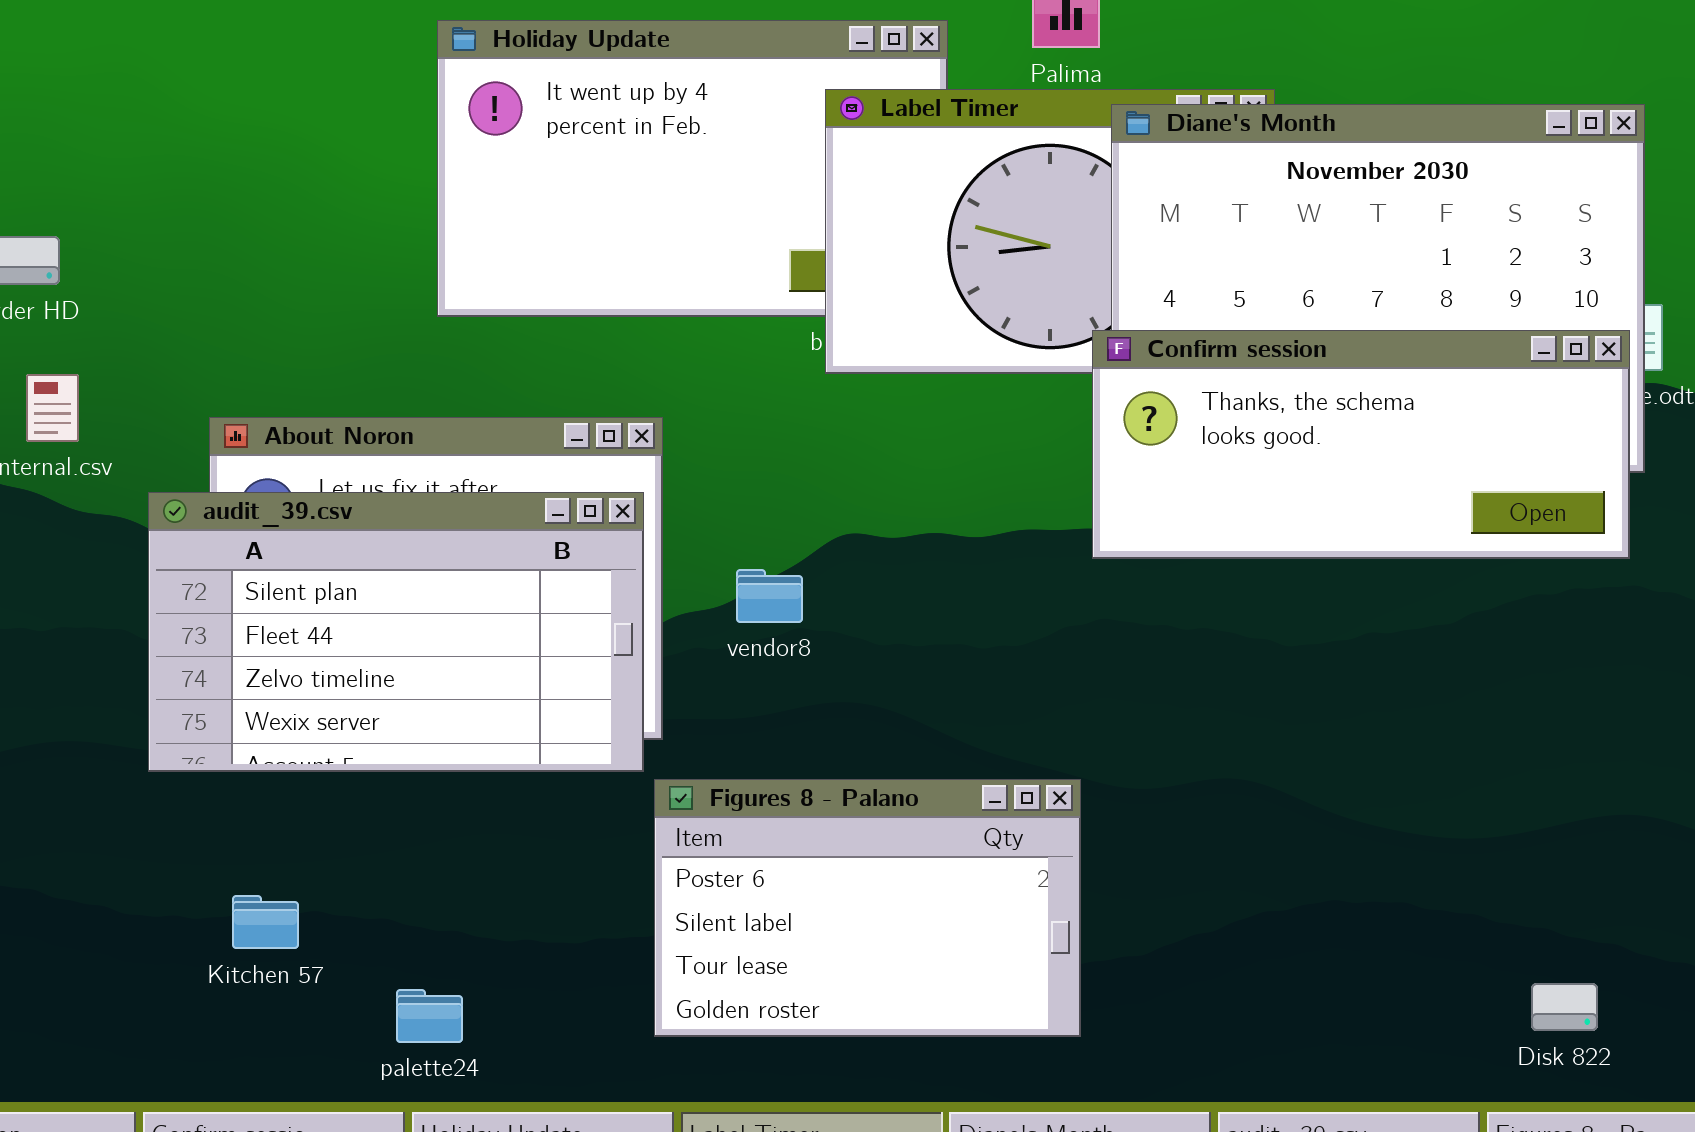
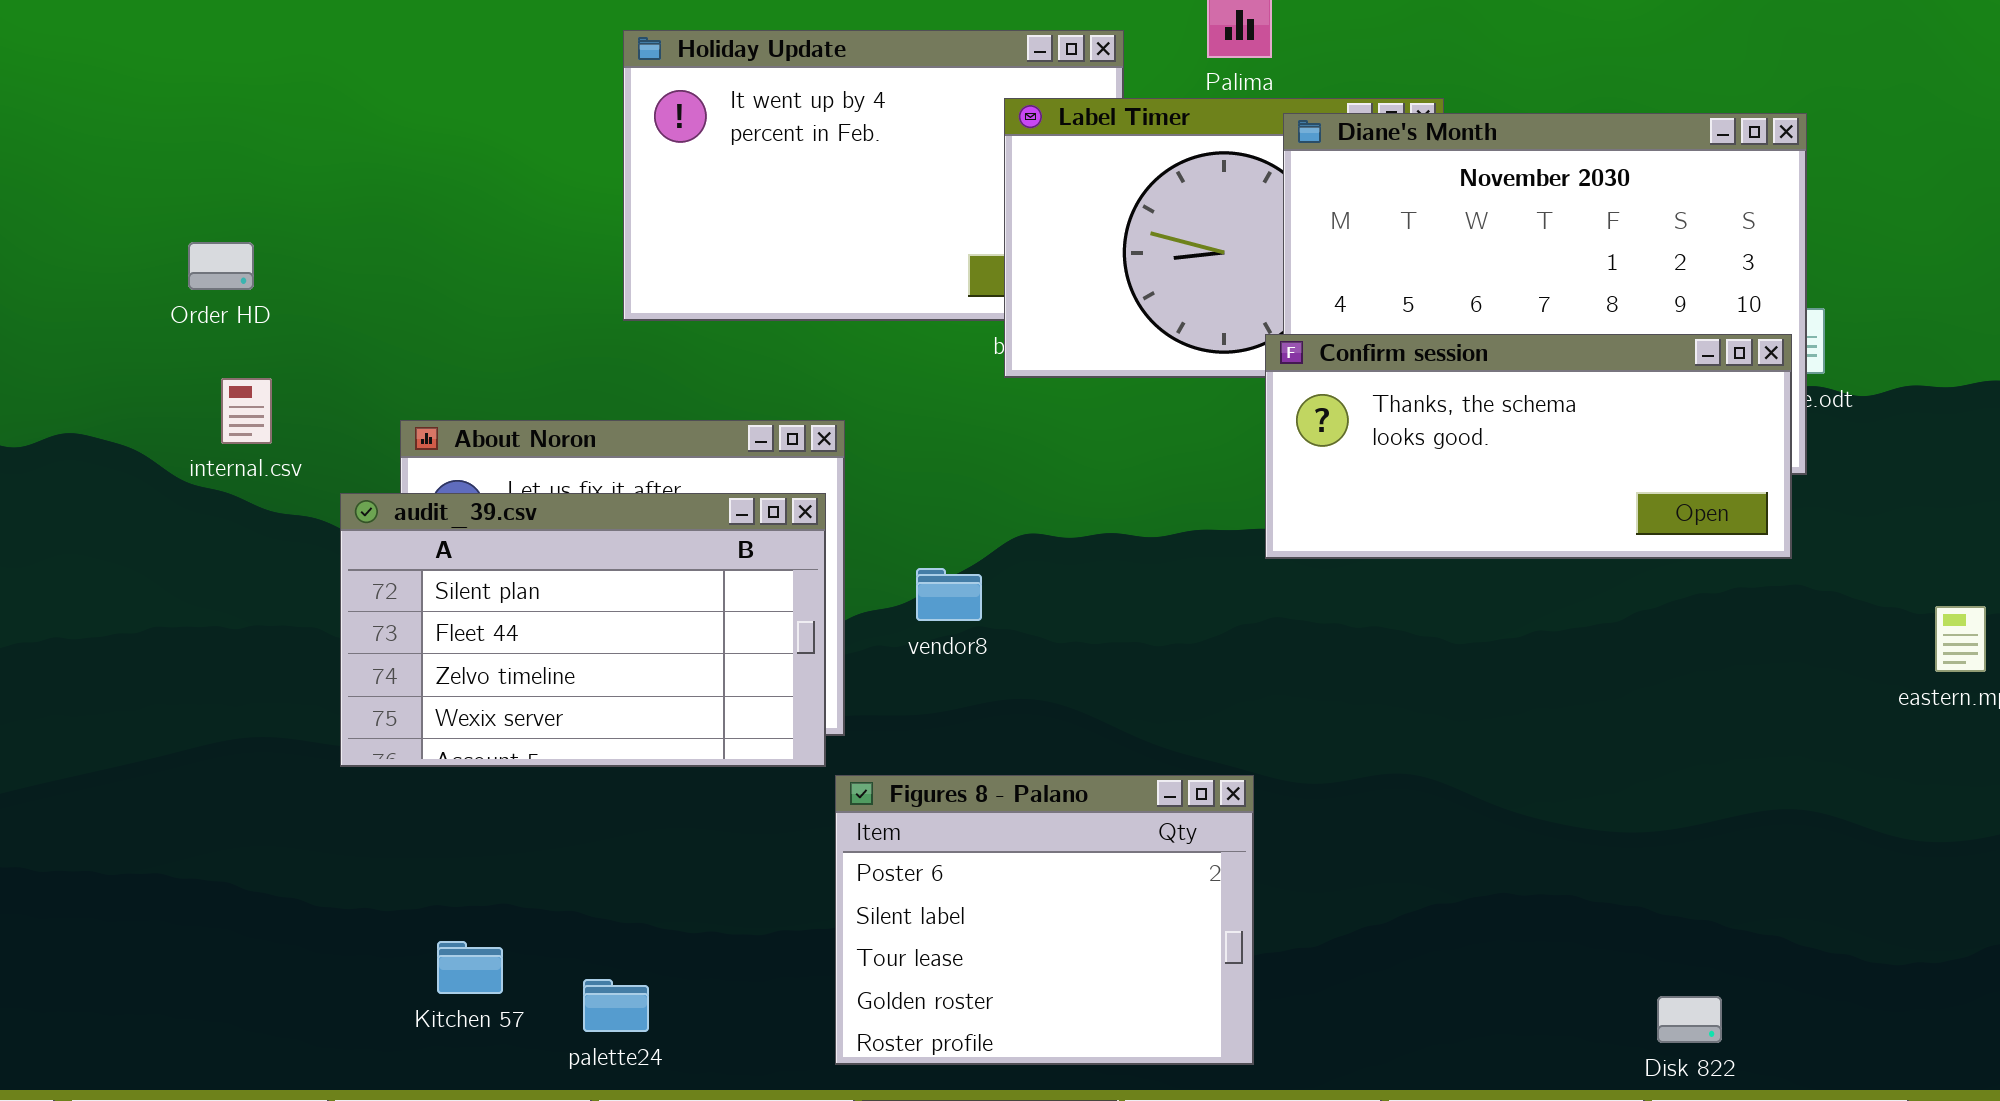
Figures 8 - Palano: [654,779,1081,1037] -> [835,775,1254,1065], resized
Kitchen 57: [232,895,299,949] -> [437,941,503,994], moved
Disk 822: [1531,983,1598,1031] -> [1657,996,1722,1043], moved

